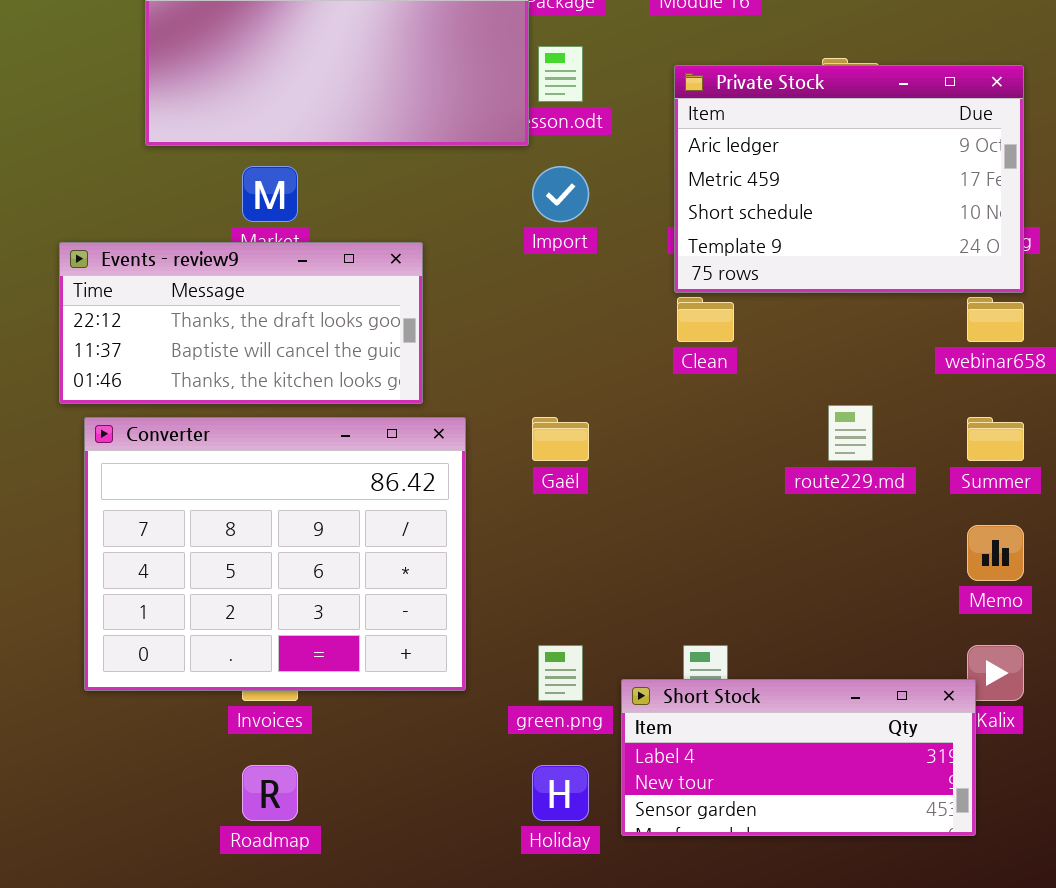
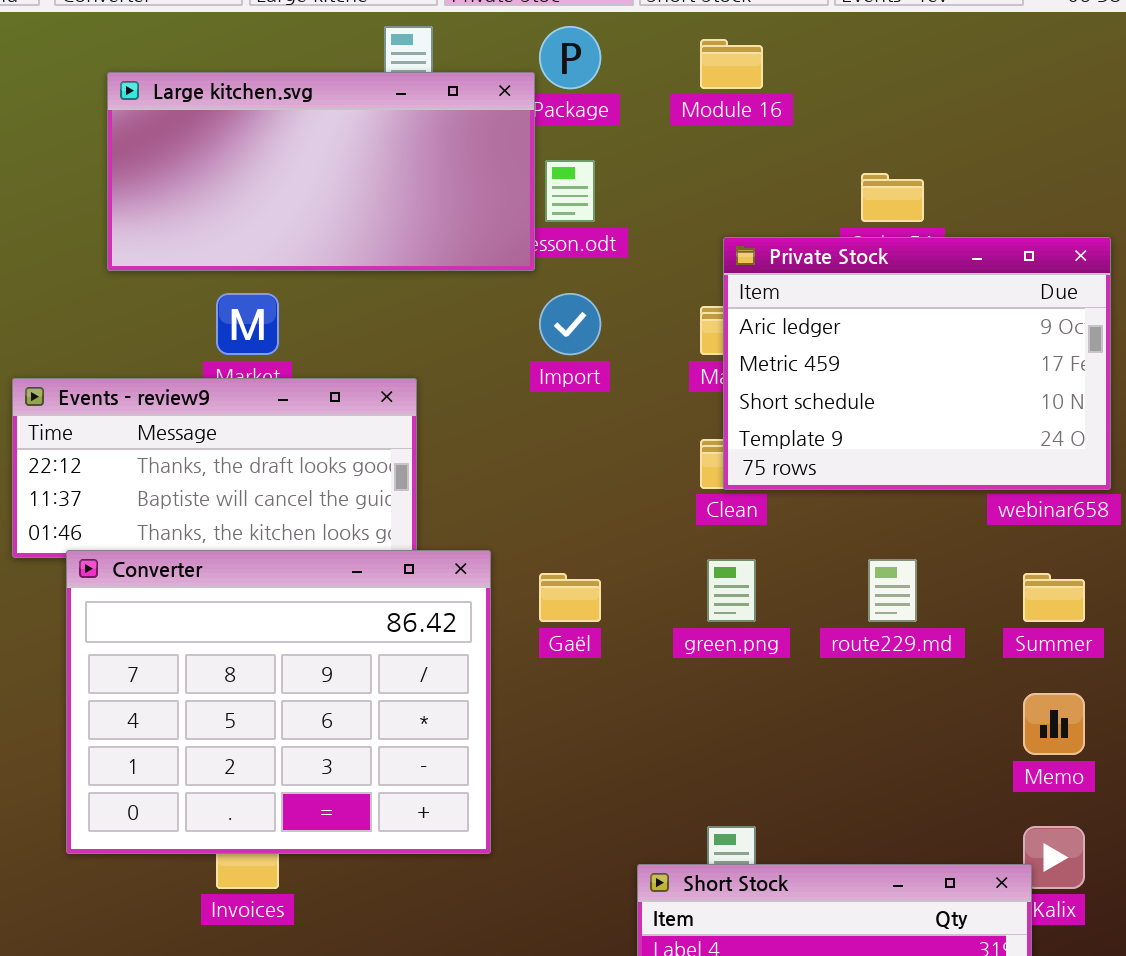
Private Stock: [674,65,1024,293] -> [723,237,1111,490], moved
Converter: [84,417,466,691] -> [66,550,491,854], moved
green.png: [538,645,583,701] -> [707,559,756,622], moved

